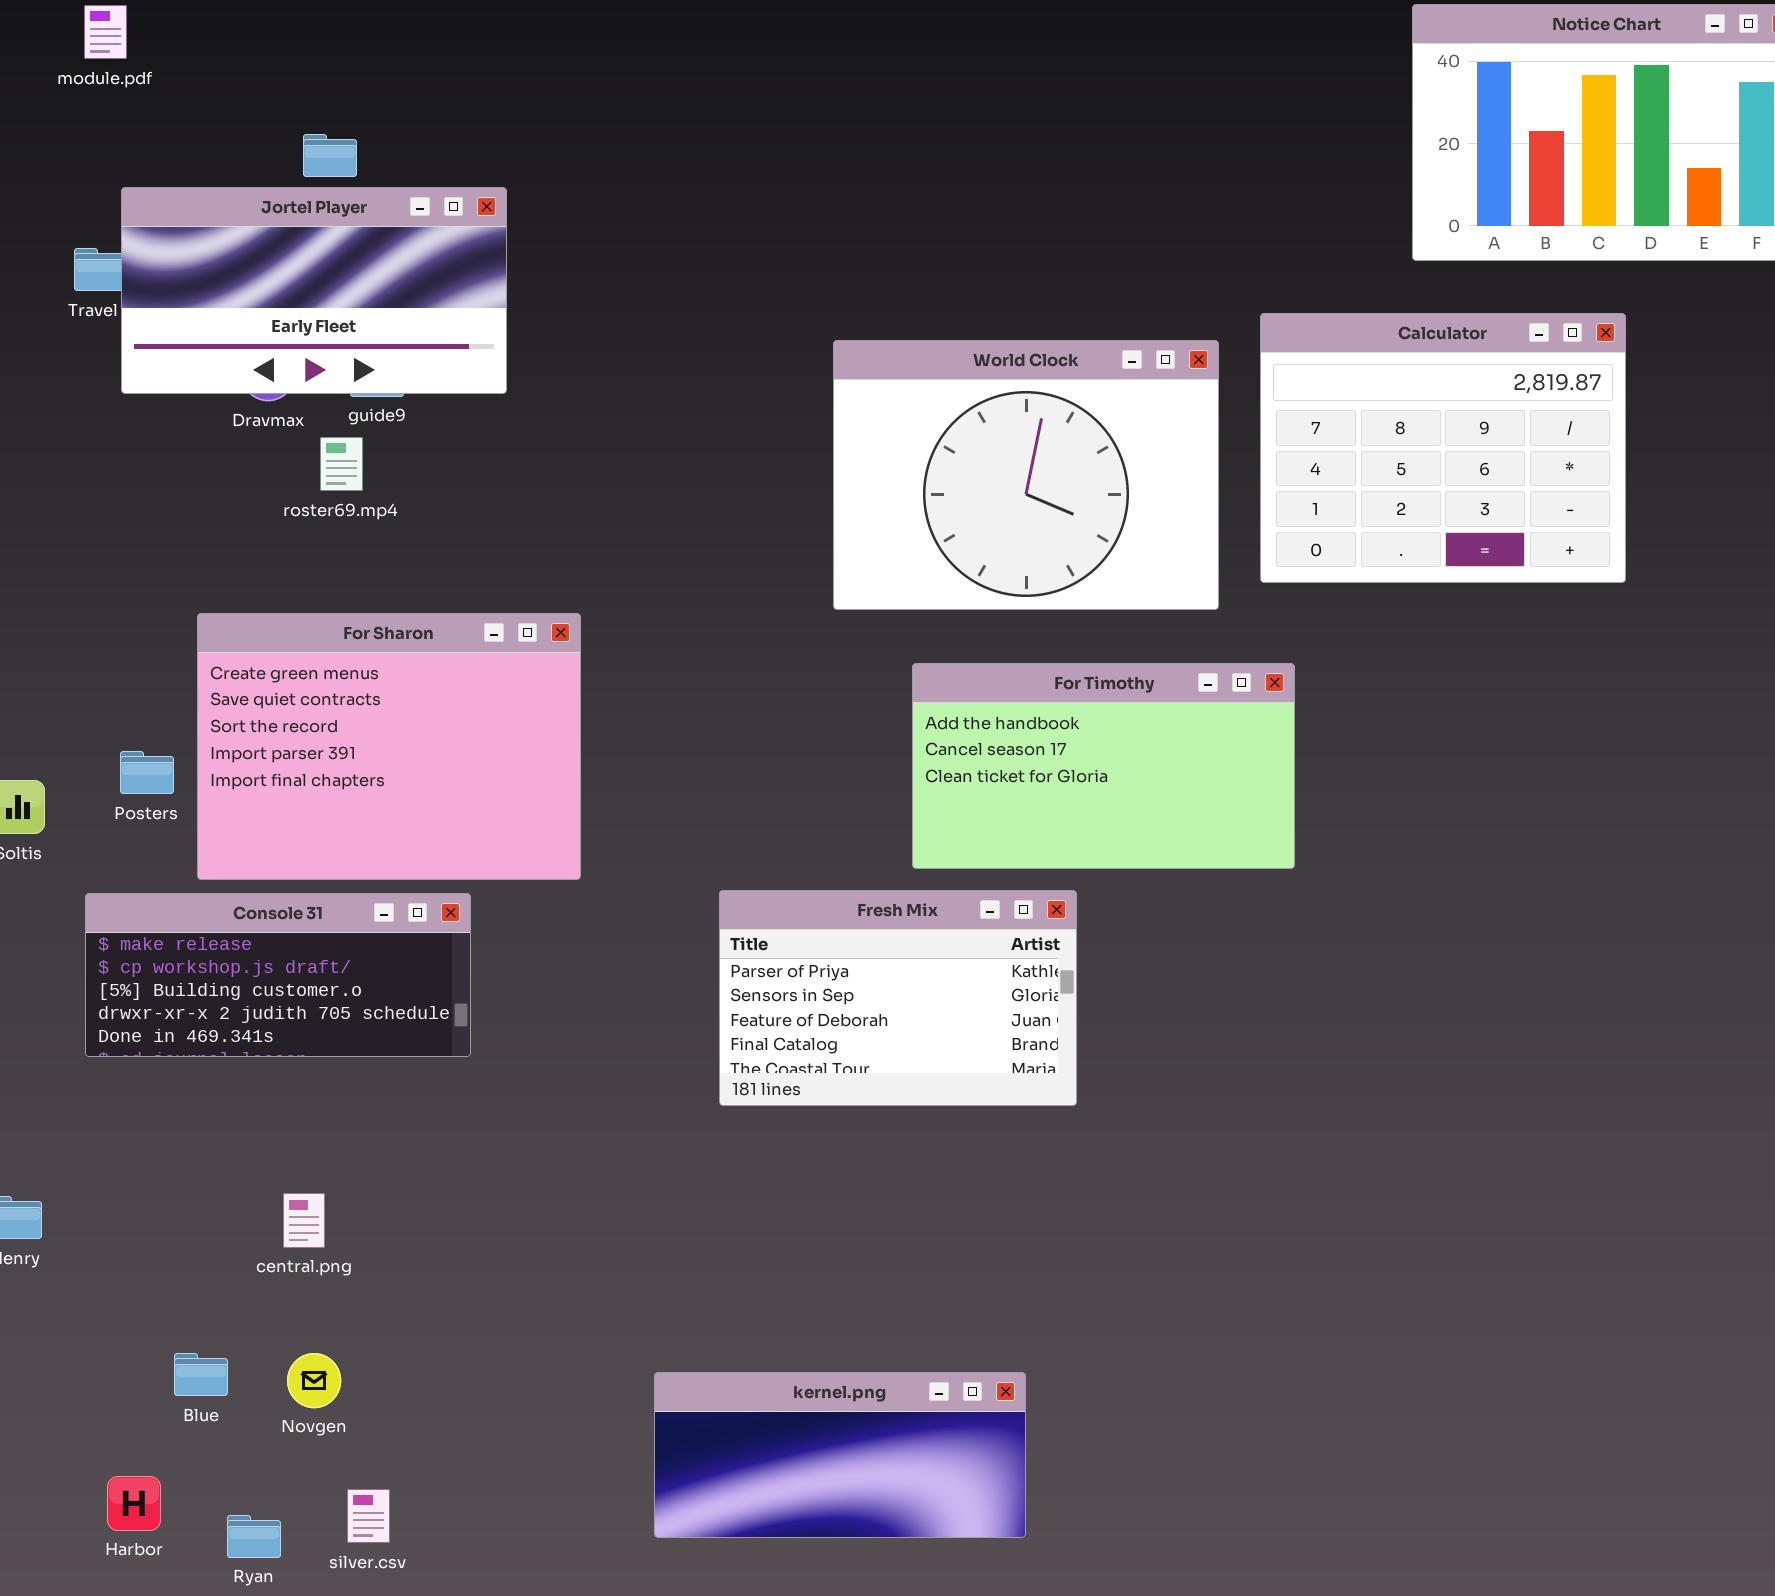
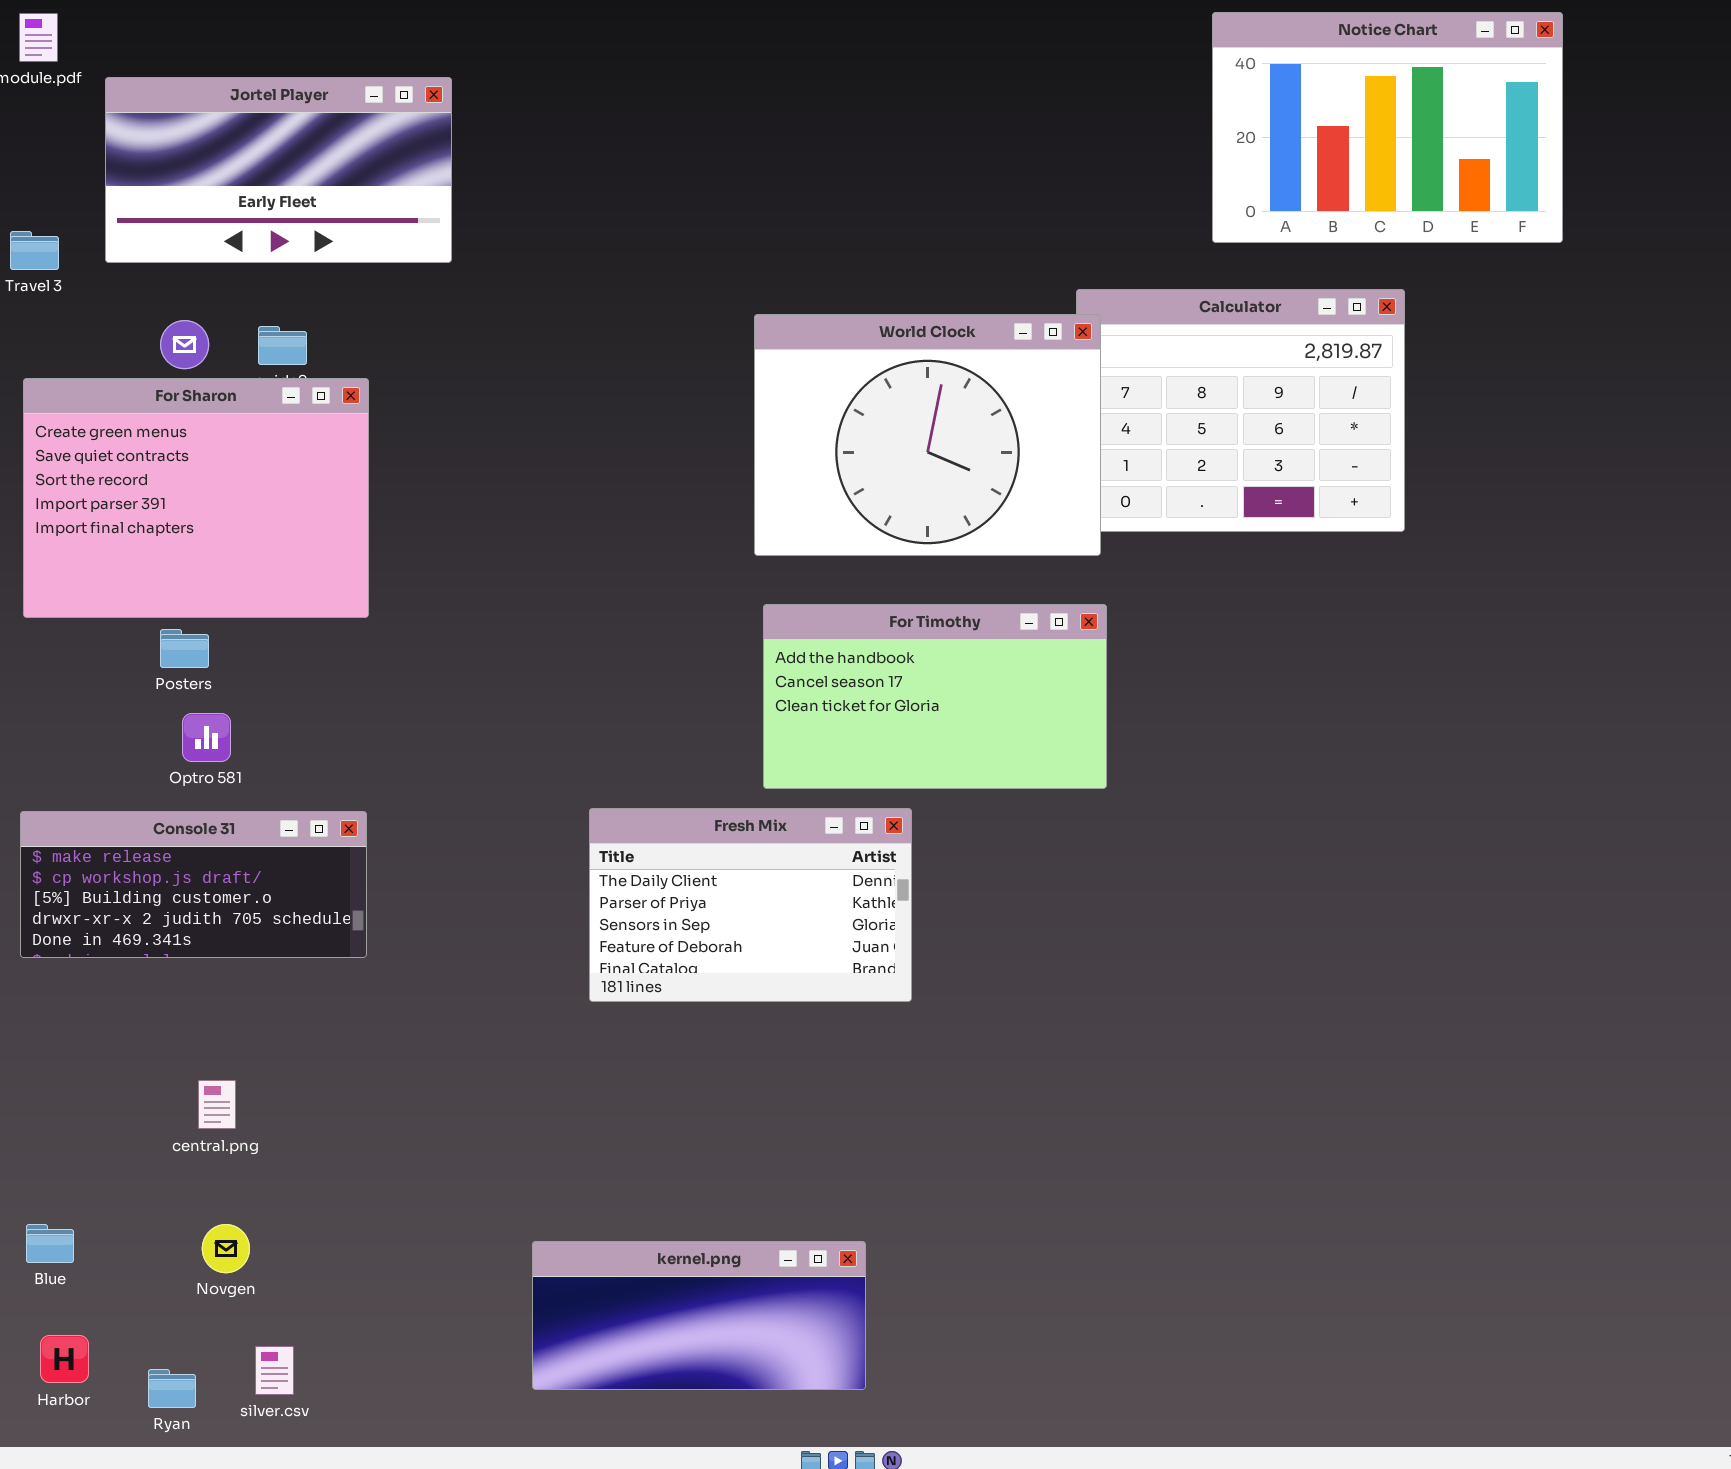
Jortel Player: [121,187,507,394] -> [105,77,452,263], moved
World Clock: [833,340,1219,610] -> [754,314,1101,556], moved
For Sharon: [197,613,581,880] -> [23,378,369,618], moved
Posters: [120,751,174,794] -> [160,629,209,668], moved
Fresh Mix: [719,890,1077,1106] -> [589,808,912,1002], scrolled up 1 row
Blue: [174,1353,228,1396] -> [26,1224,74,1263], moved

